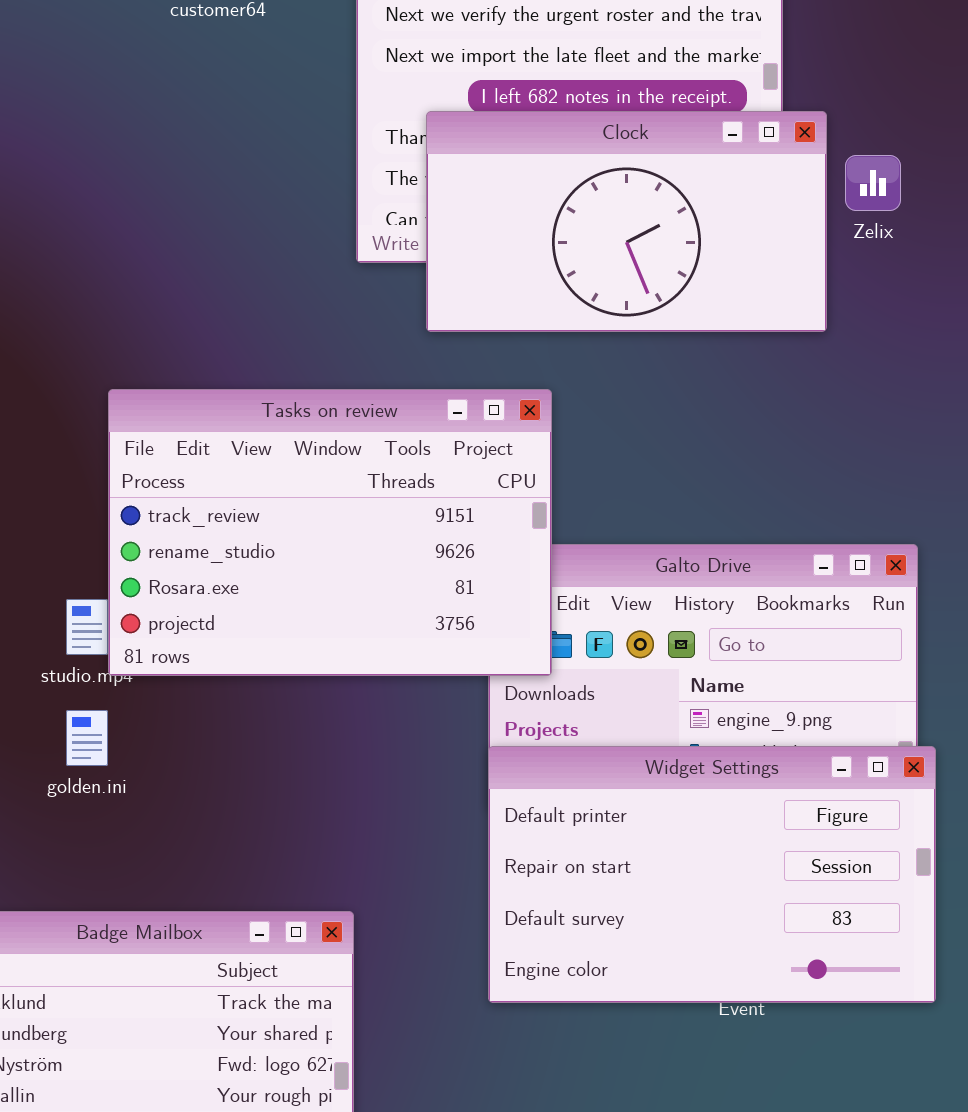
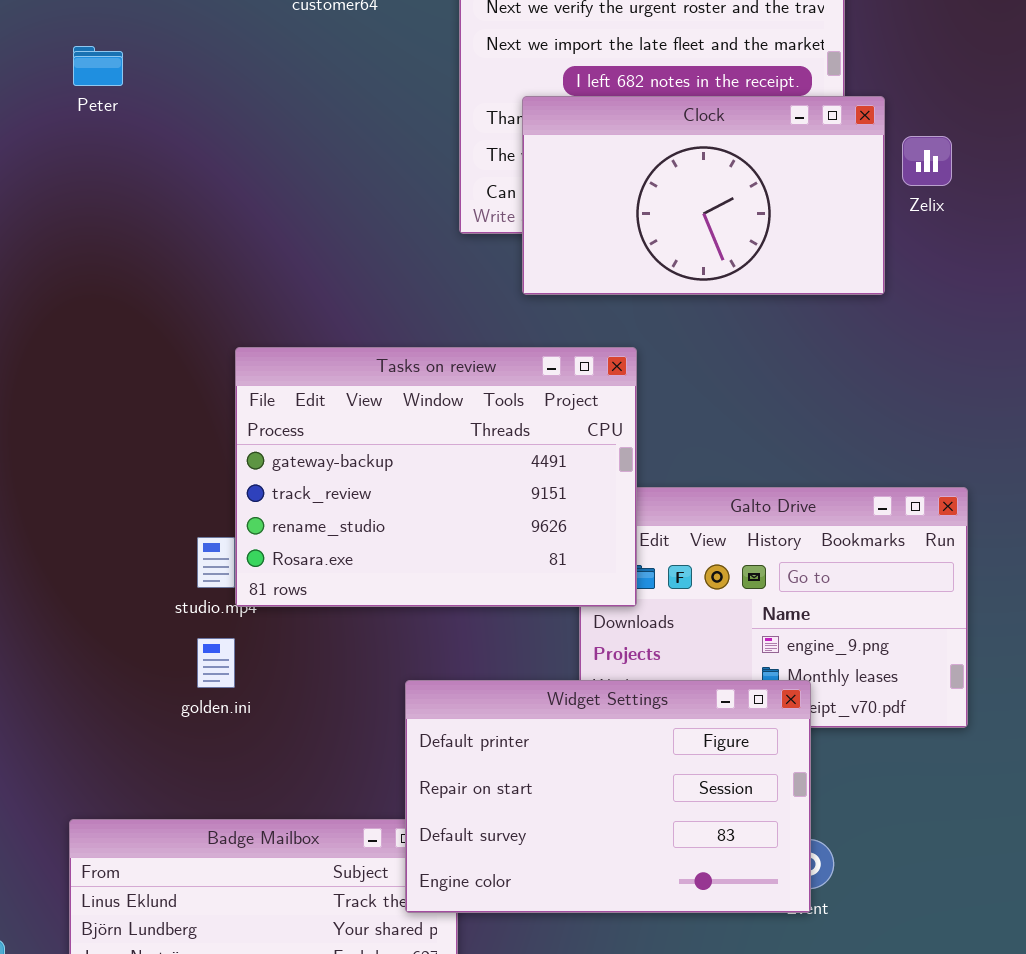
Tasks on review: [108,389,552,676] -> [235,347,637,607], scrolled up 1 row
Widget Settings: [488,746,936,1003] -> [405,680,811,913], moved

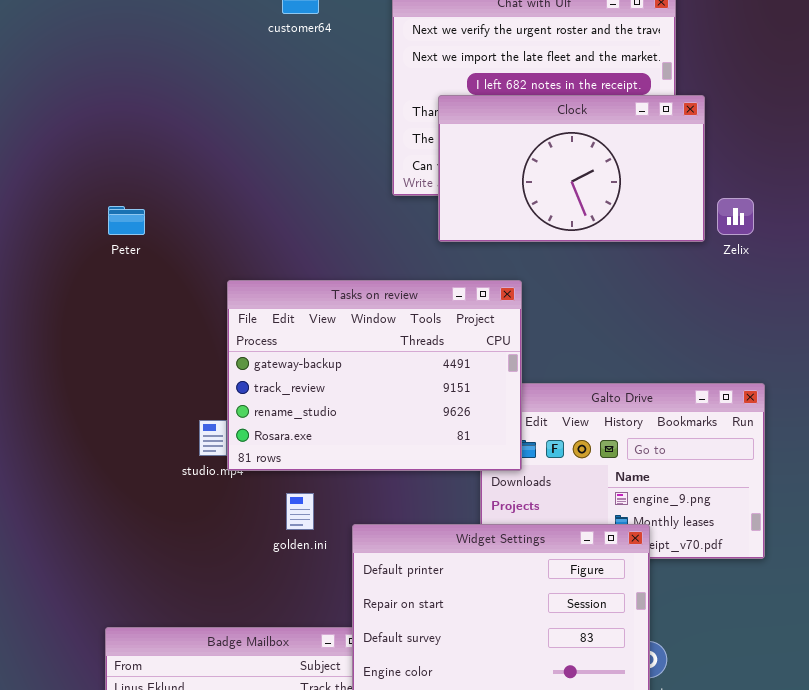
Peter: [73,46,123,86] -> [108,206,145,235], moved
Zelix: [902,136,952,186] -> [717,198,754,235], moved
golden.ini: [197,638,235,688] -> [286,493,314,530], moved

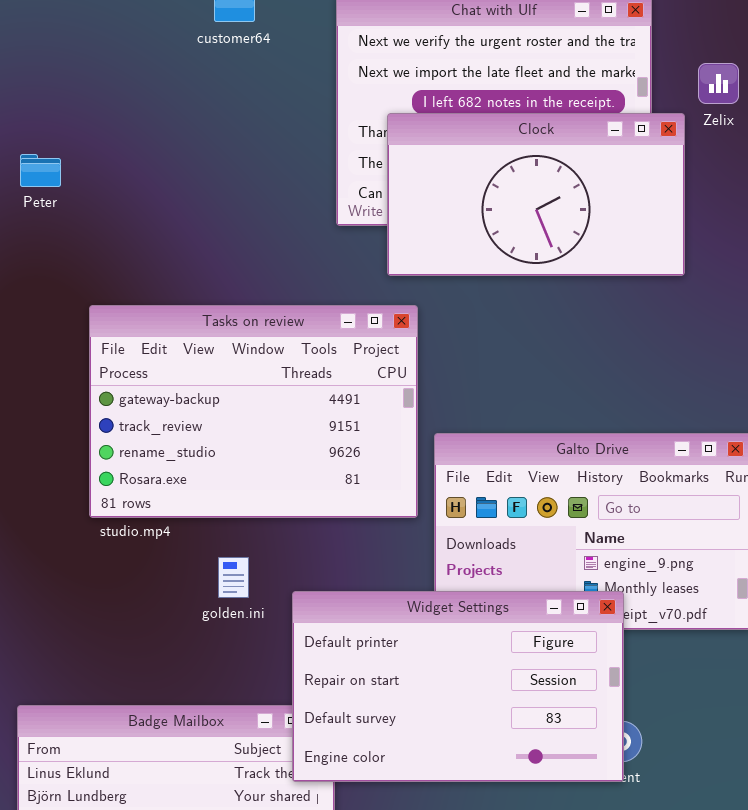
Zelix: [717,198,754,235] -> [698,63,739,104], moved
Peter: [108,206,145,235] -> [20,154,61,187], moved
Tasks on review: [227,280,522,471] -> [89,305,418,518], moved

